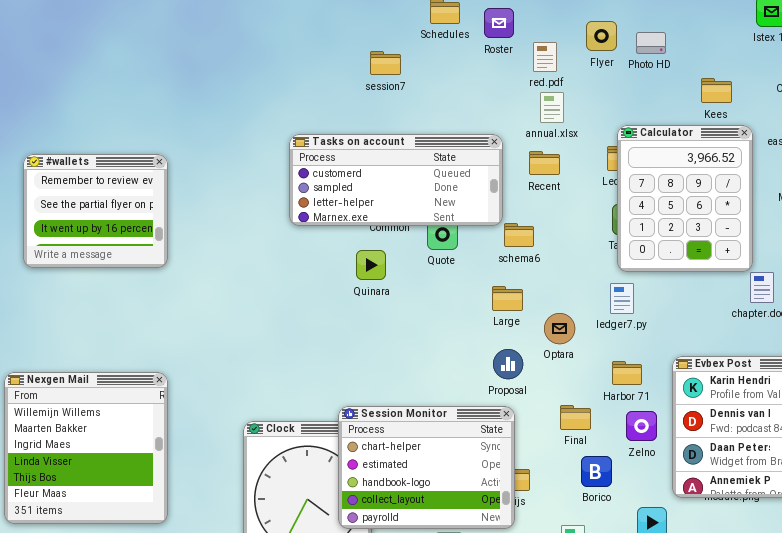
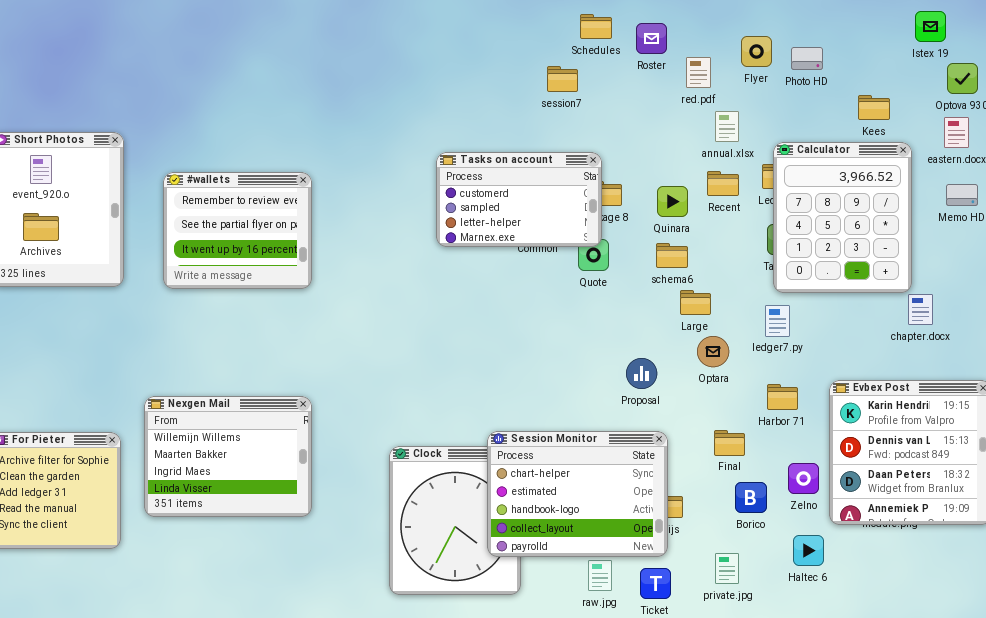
session7: [370,51,401,75] -> [547,66,578,92], moved
annual.xlsx: [540,92,564,123] -> [715,111,739,142], moved
Tasks on account: [289,134,503,226] -> [436,152,602,247], resized
Recent: [529,151,560,175] -> [707,171,739,196], moved
Quinara: [356,250,386,280] -> [657,186,688,217], moved
Large: [492,286,523,311] -> [680,290,711,315], moved
Proposal: [493,349,523,379] -> [626,358,657,389], moved
Nexgen Mail: [4,372,168,524] -> [144,396,312,517], resized
Zelno: [626,411,657,441] -> [788,463,819,494], moved

